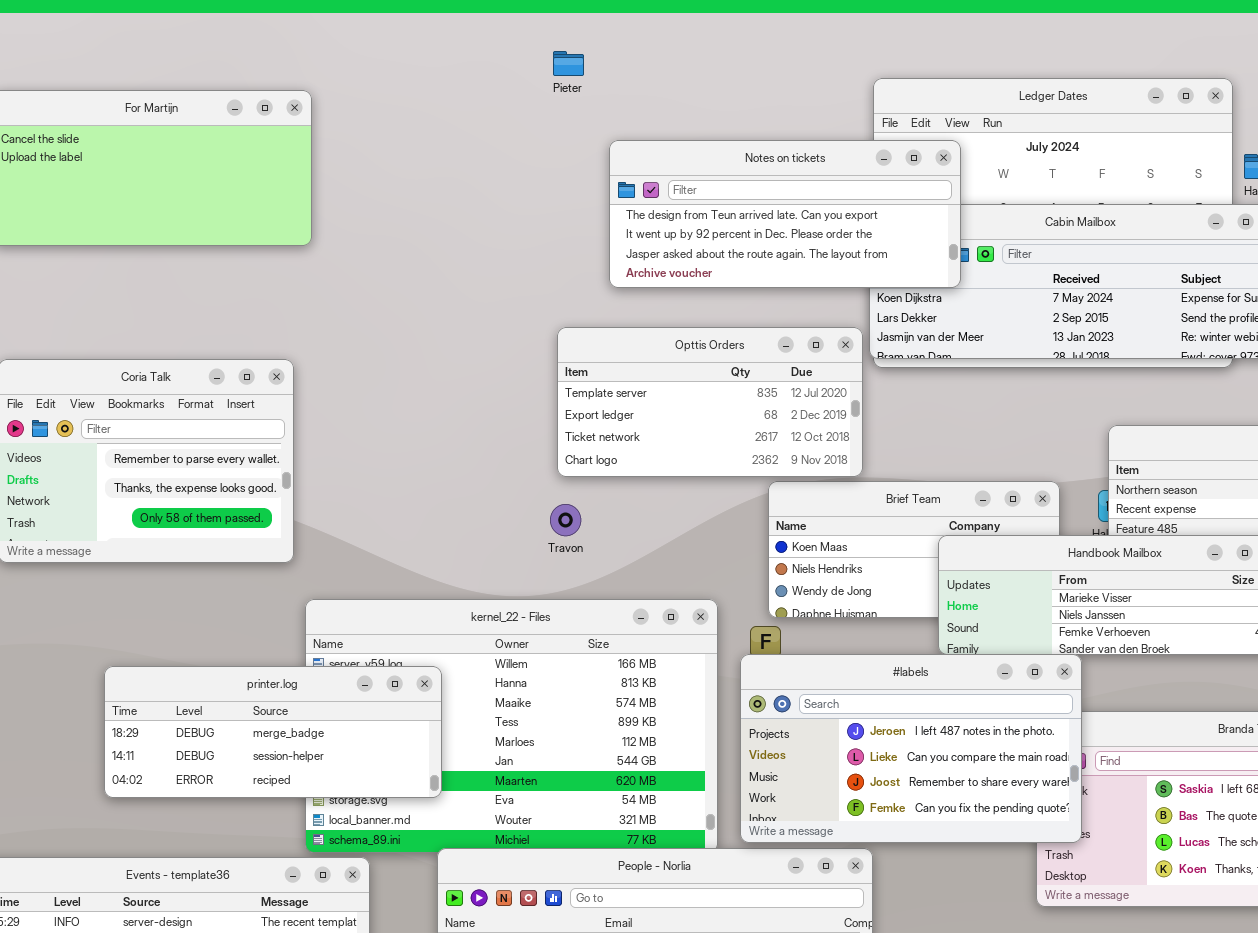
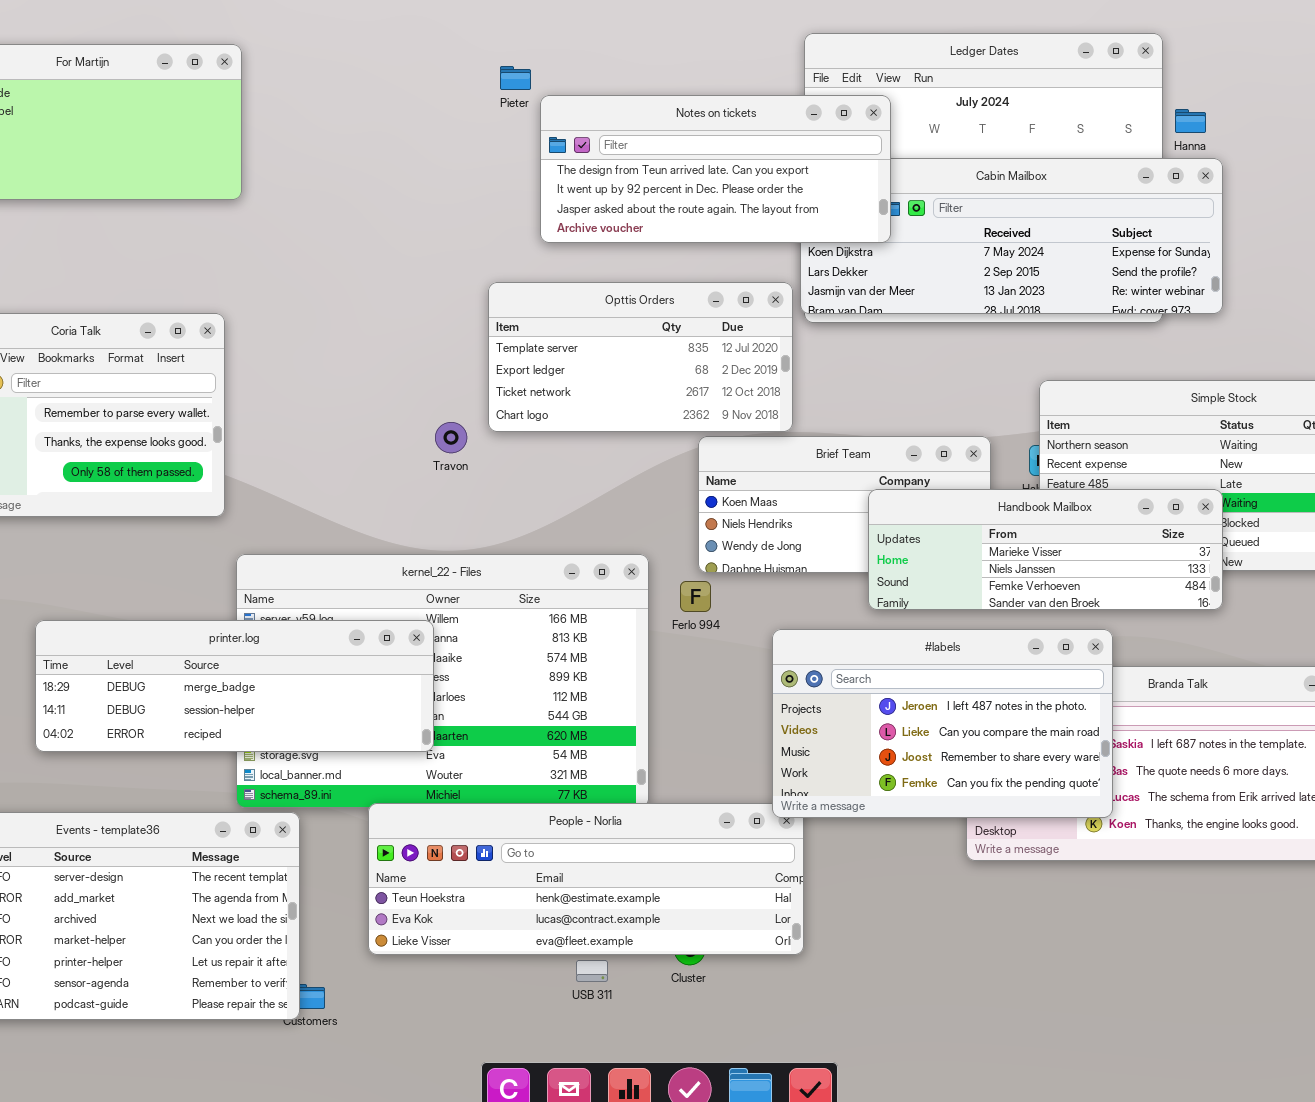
Pieter: [553,51,584,76] -> [500,66,531,90], moved
Travon: [550,504,581,536] -> [435,422,467,453], moved
#labels: [740,654,1082,843] -> [772,629,1113,818], moved
printer.log: [104,666,442,798] -> [35,620,434,752], resized

